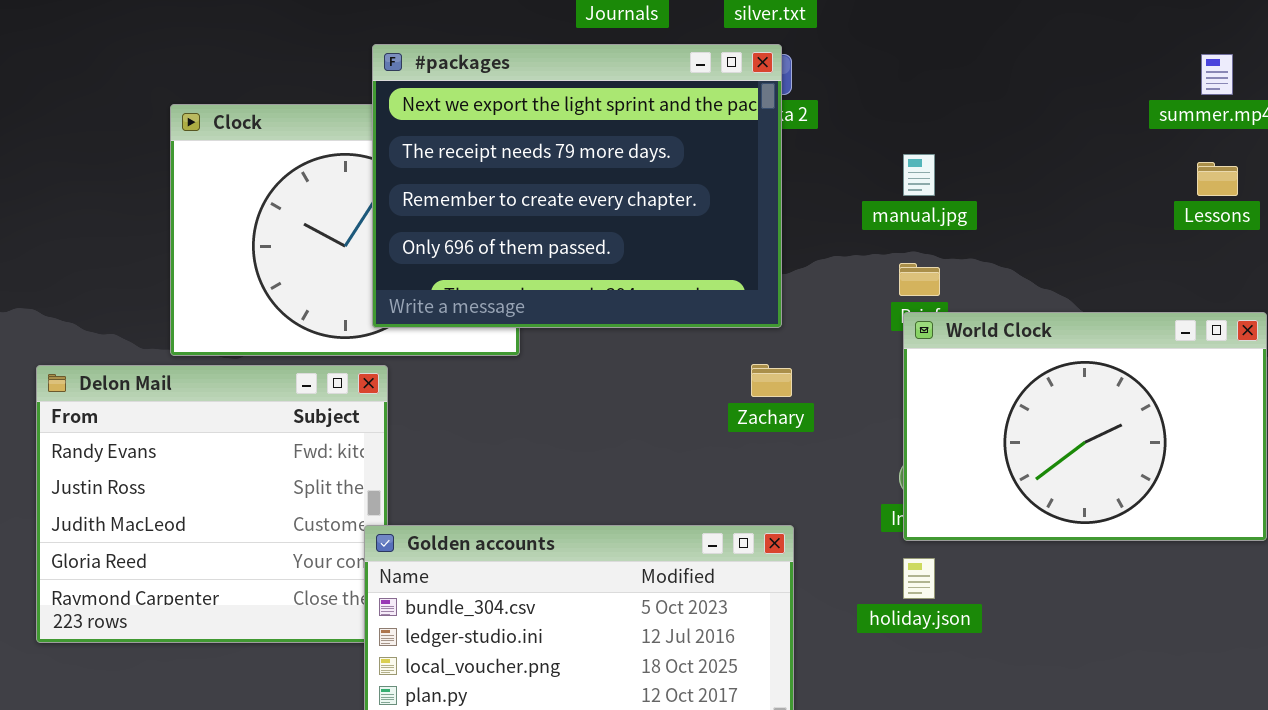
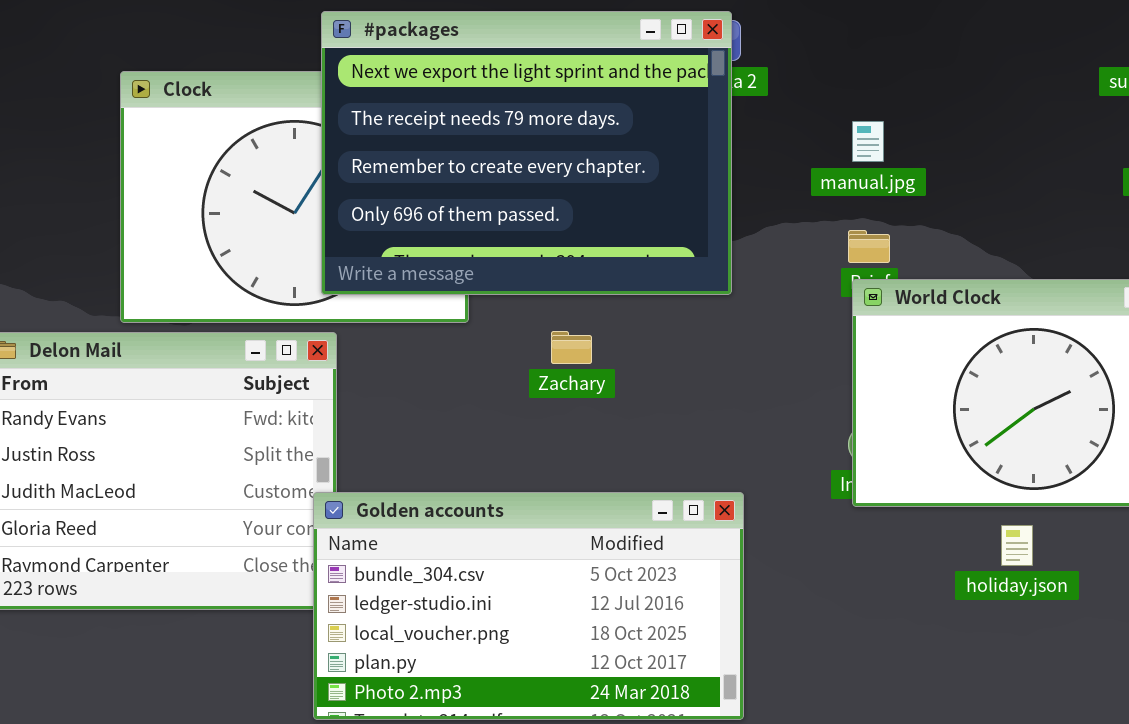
Zachary: [751,364,792,397] -> [551,331,592,364], moved
holiday.json: [903,558,935,599] -> [1001,525,1033,566], moved

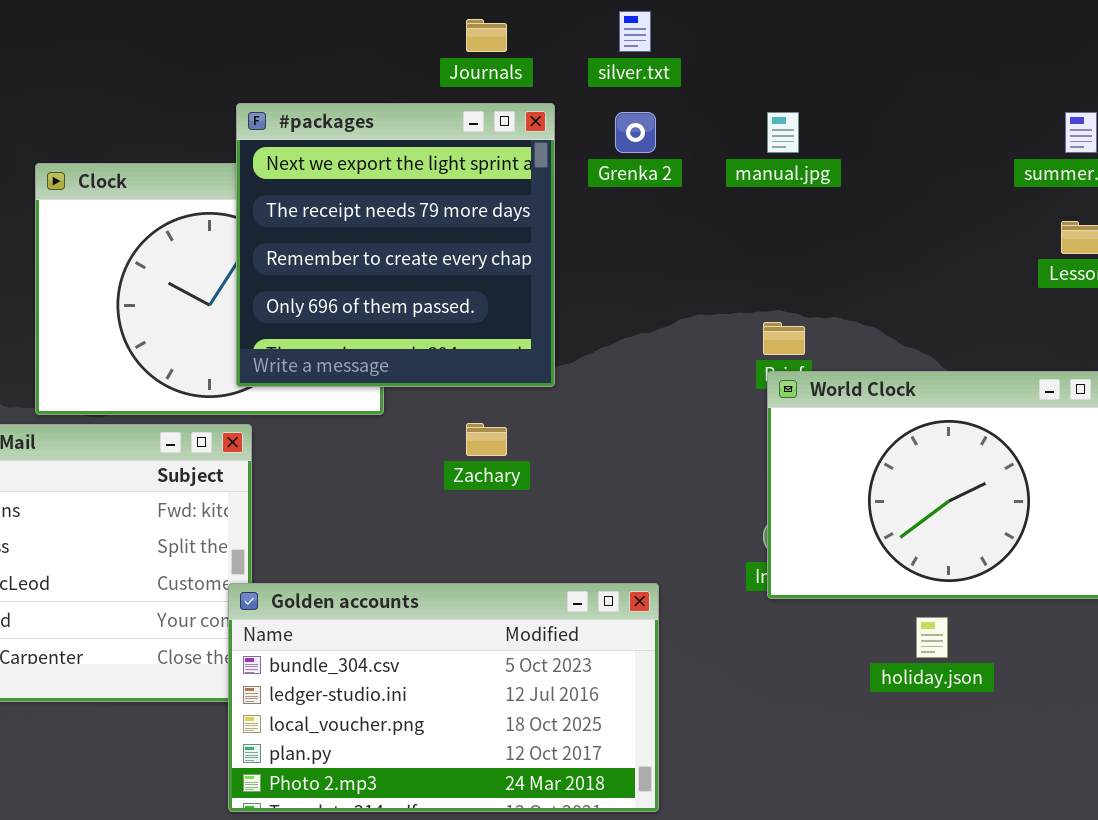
#packages: [321,11,732,295] -> [236,103,555,387], resized
manual.jpg: [852,121,884,162] -> [767,112,799,153], moved

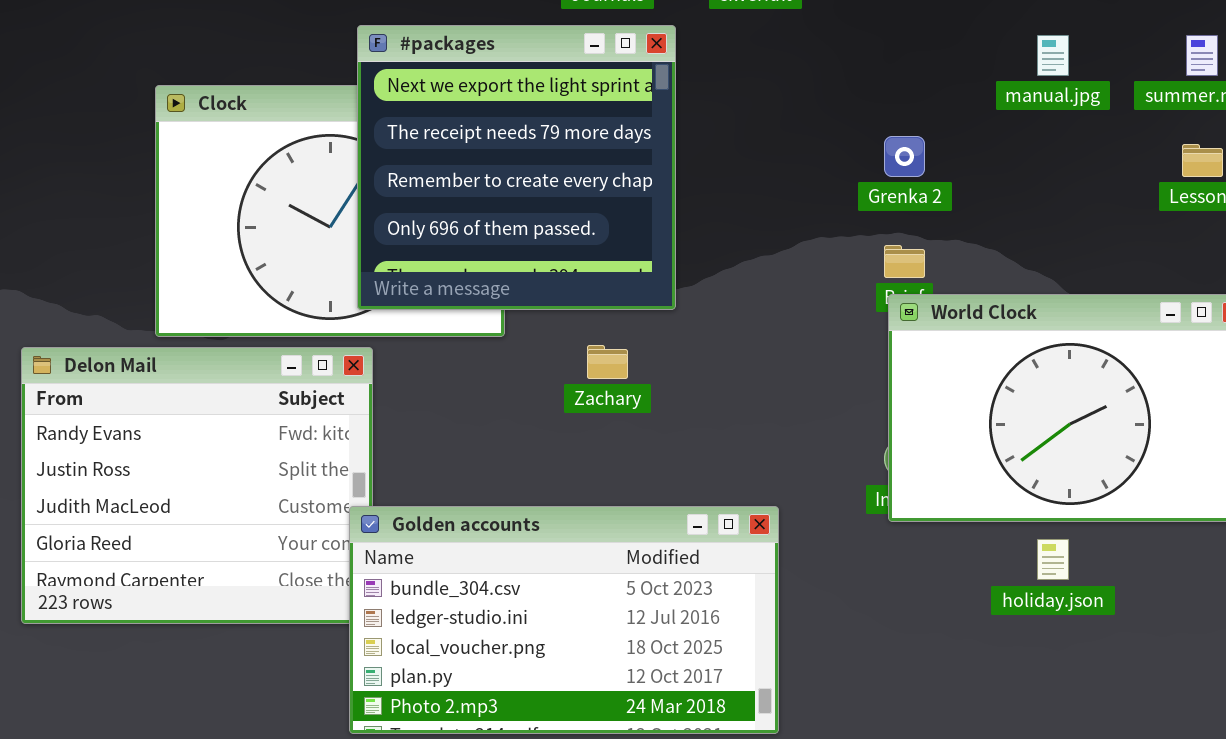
Grenka 2: [615,112,656,153] -> [884,136,925,177], moved
manual.jpg: [767,112,799,153] -> [1037,35,1069,76], moved

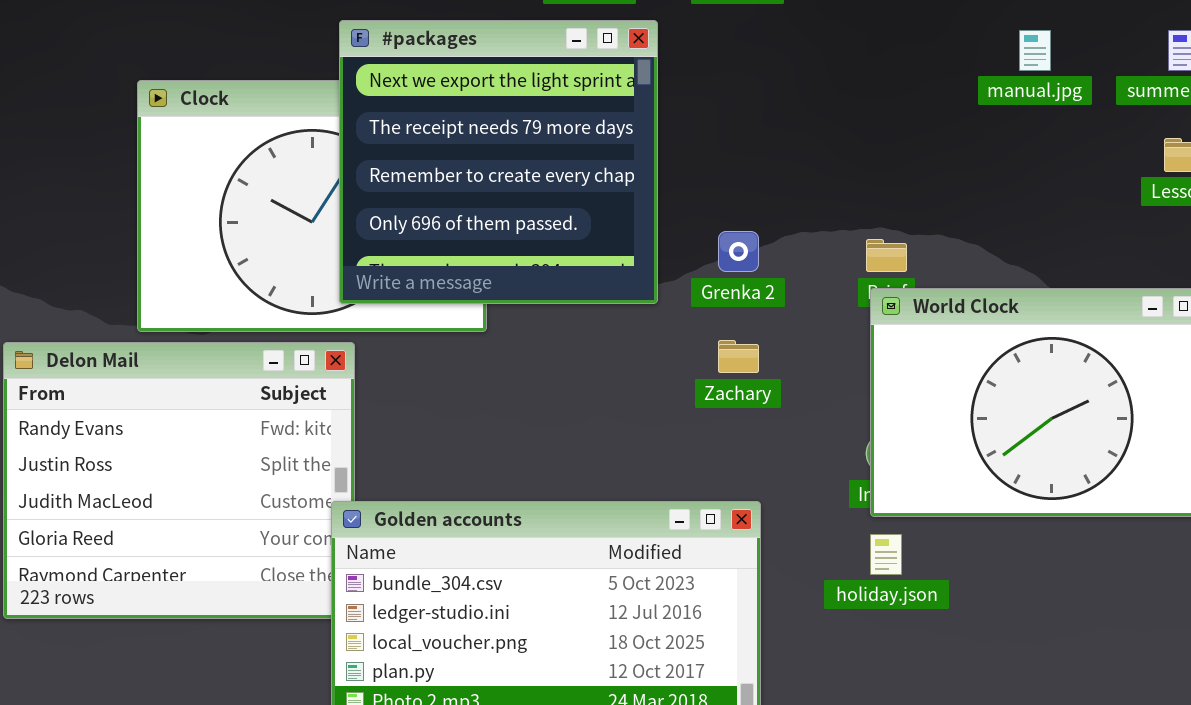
Grenka 2: [884,136,925,177] -> [718,231,759,272], moved
Zachary: [587,345,628,379] -> [718,340,759,373], moved
holiday.json: [1037,539,1069,580] -> [870,534,902,575], moved

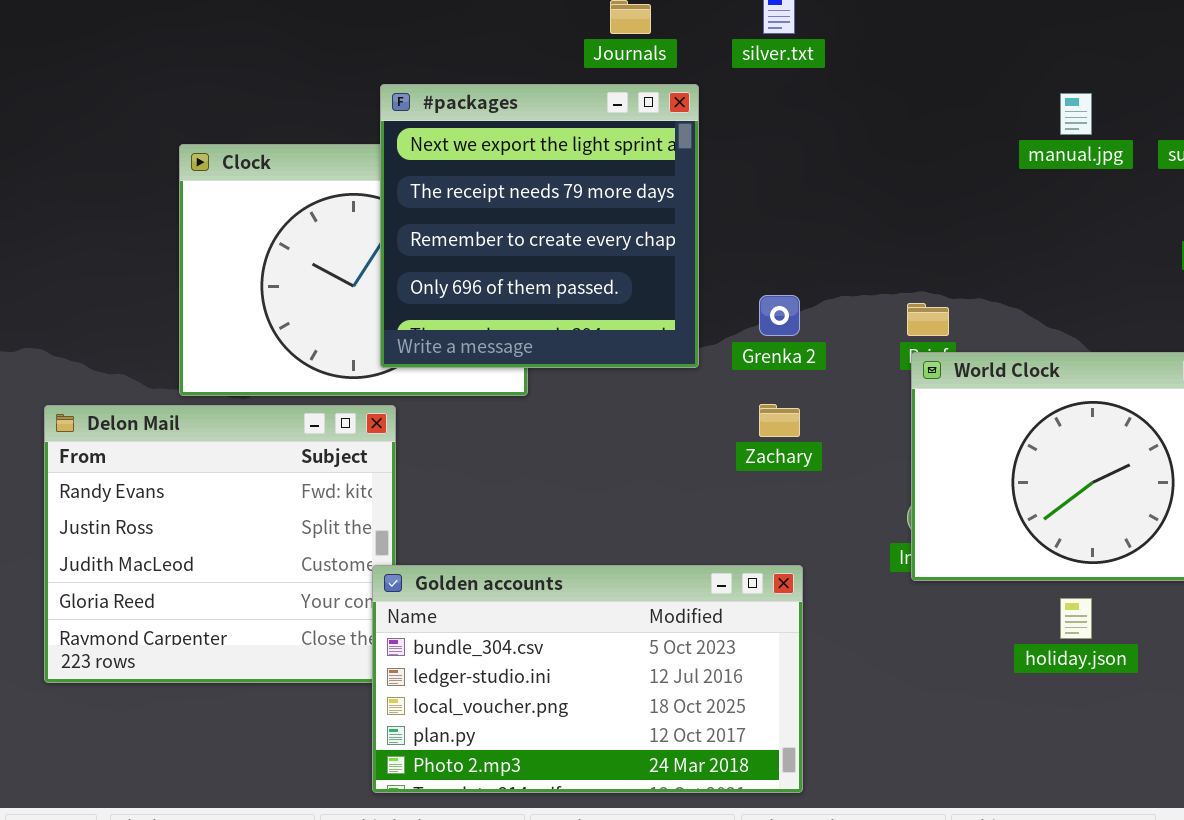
holiday.json: [870,534,902,575] -> [1060,598,1092,639], moved

